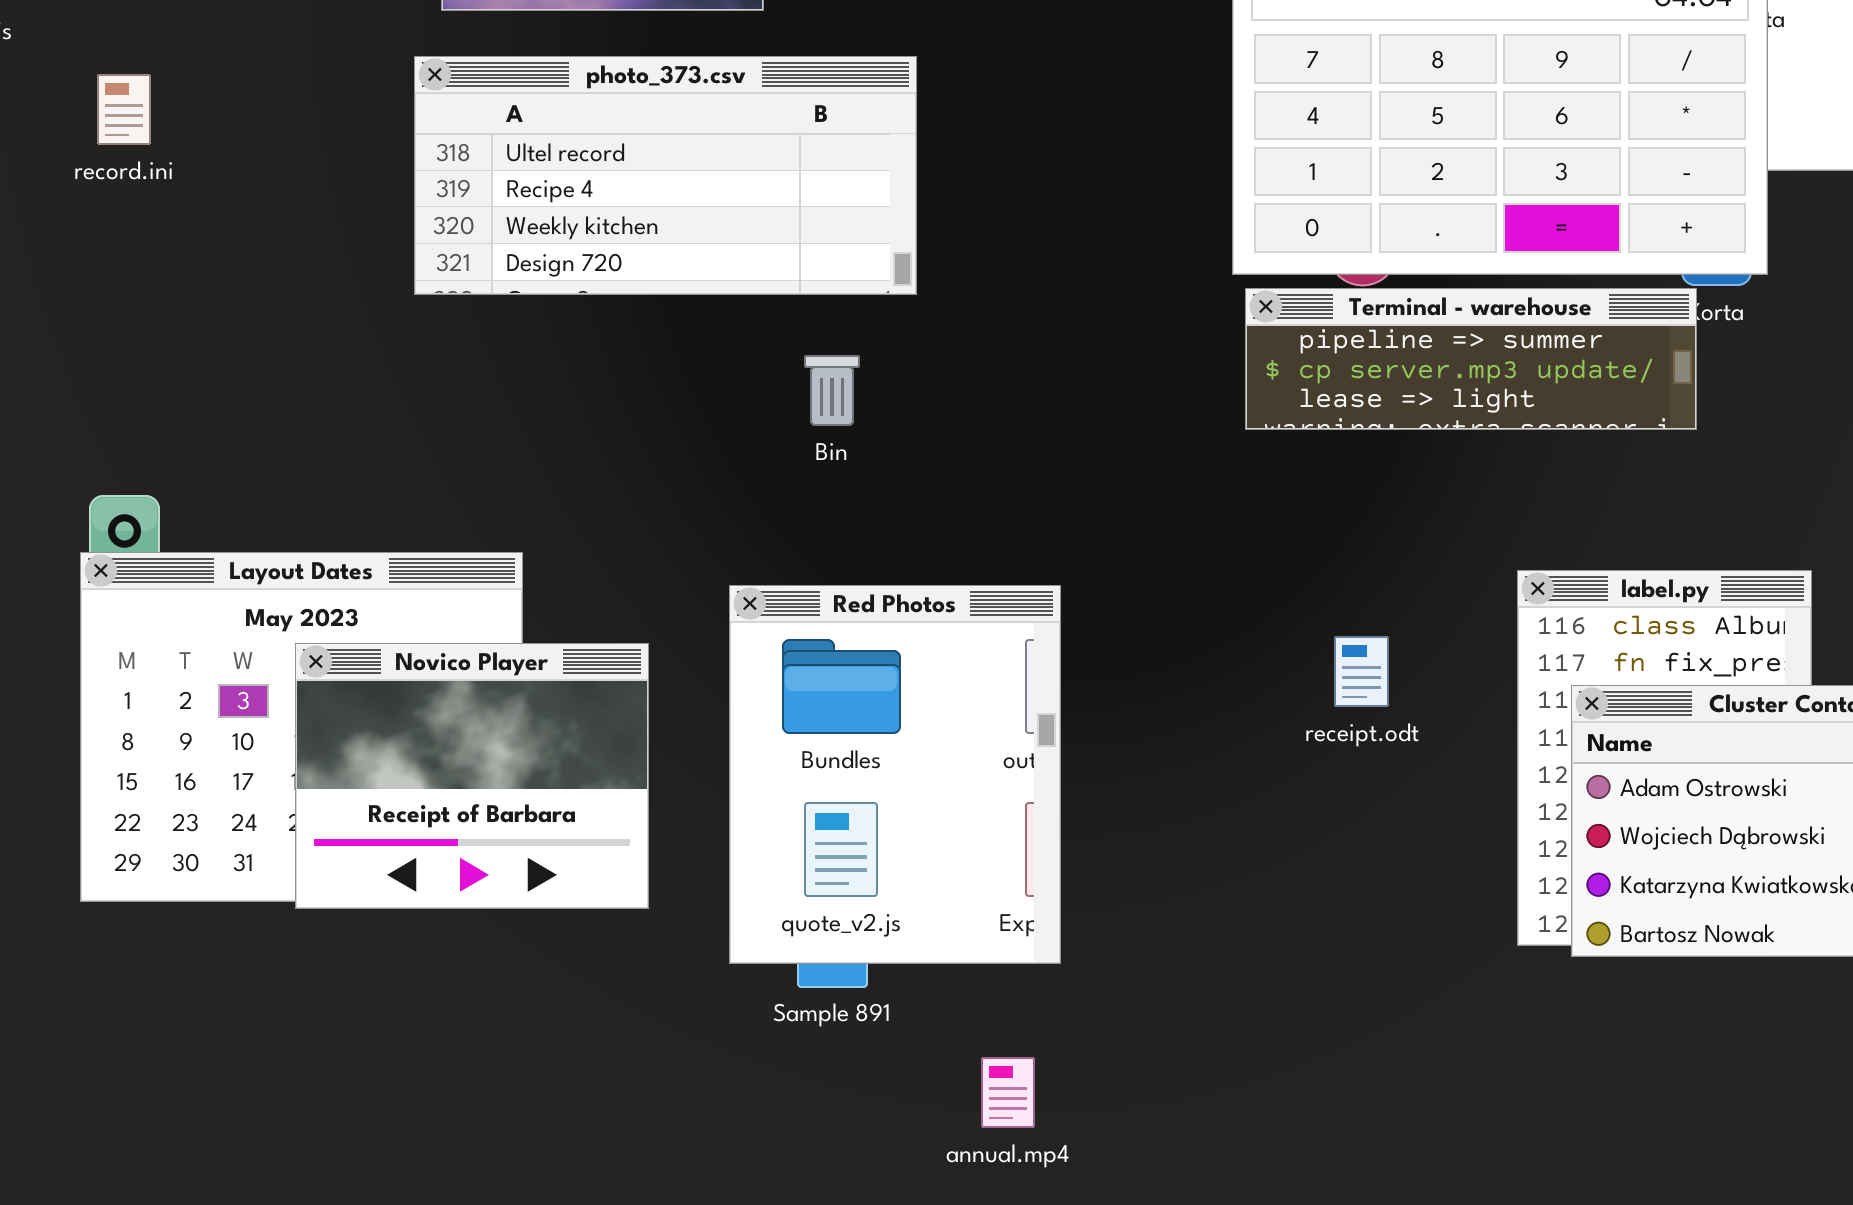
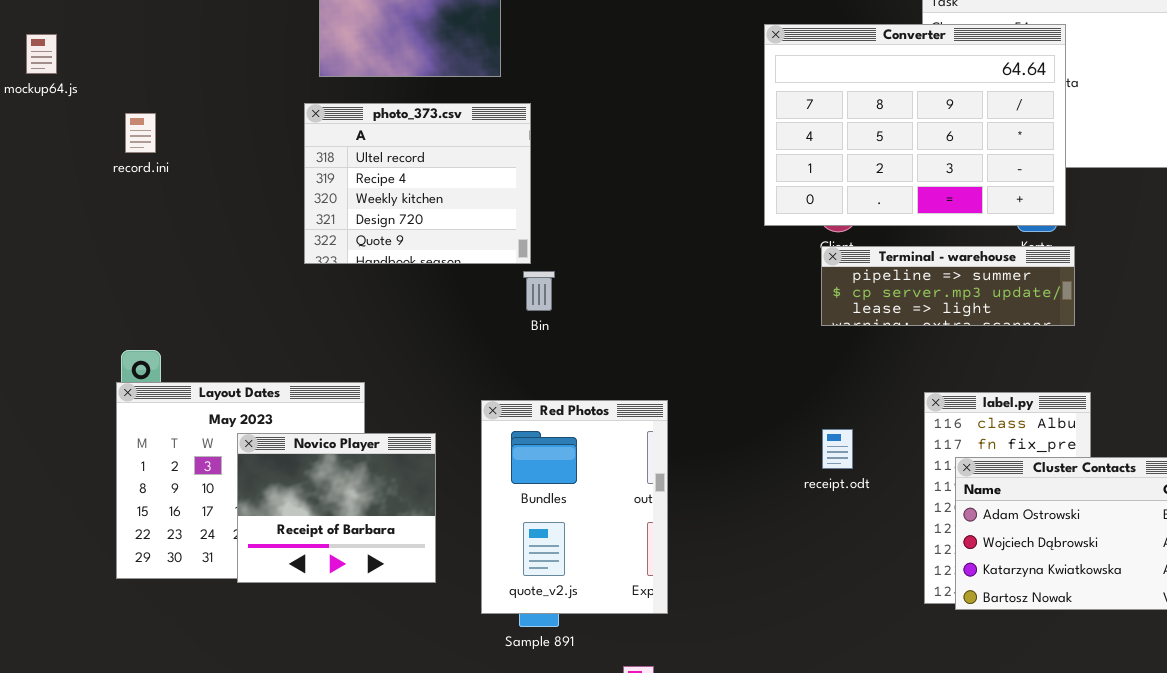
photo_373.csv: [414,56,917,295] -> [304,103,531,264], resized
Terminal - warehouse: [1245,288,1697,430] -> [821,246,1075,326], moved

